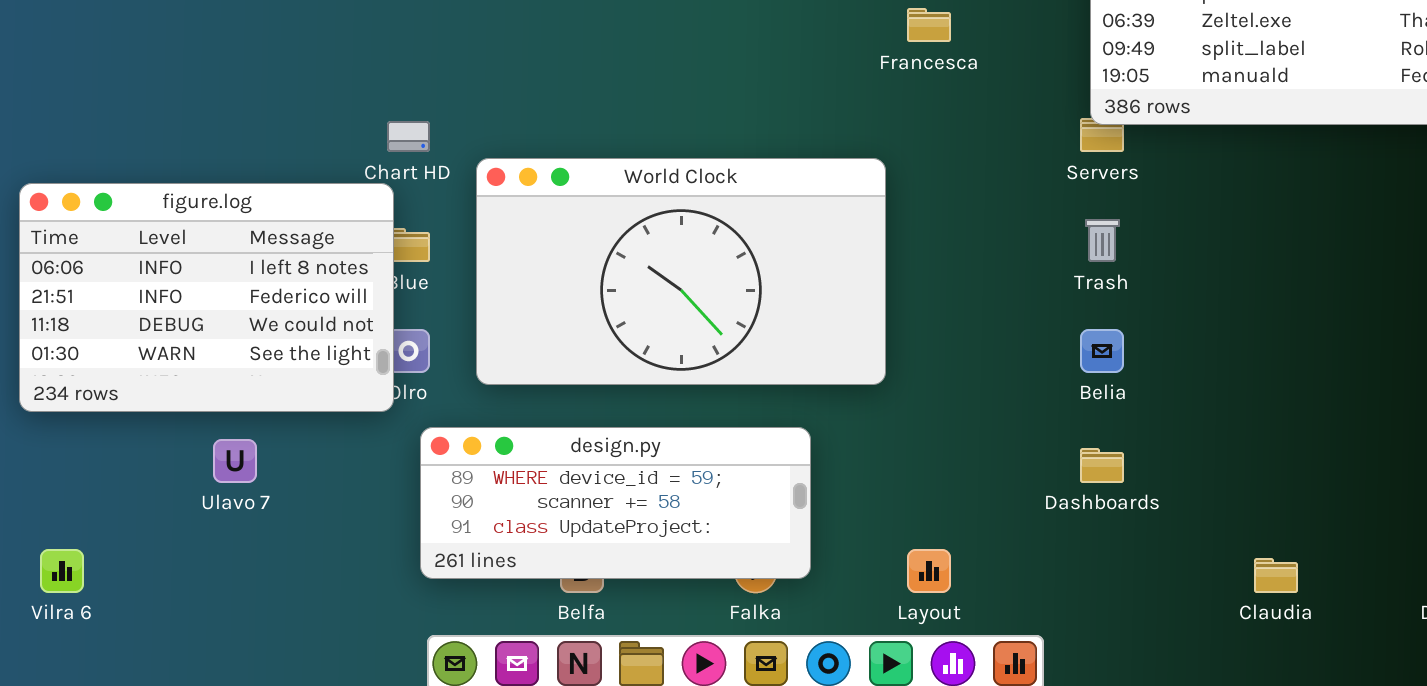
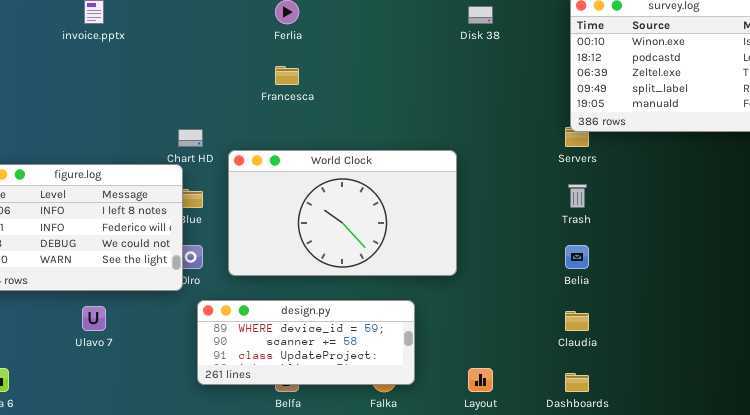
Francesca: [907,8,951,42] -> [275,66,299,85], moved
Dashboards: [1080,448,1124,483] -> [565,373,589,392], moved
Claudia: [1254,558,1298,593] -> [565,311,589,331], moved

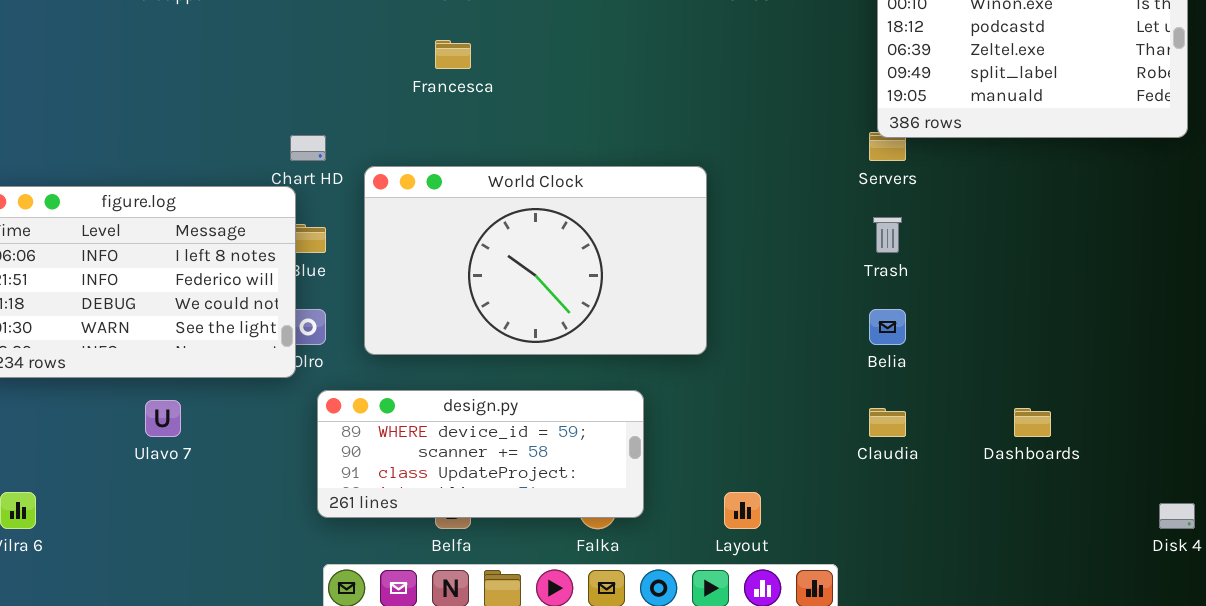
Dashboards: [565,373,589,392] -> [1014,408,1051,437], moved

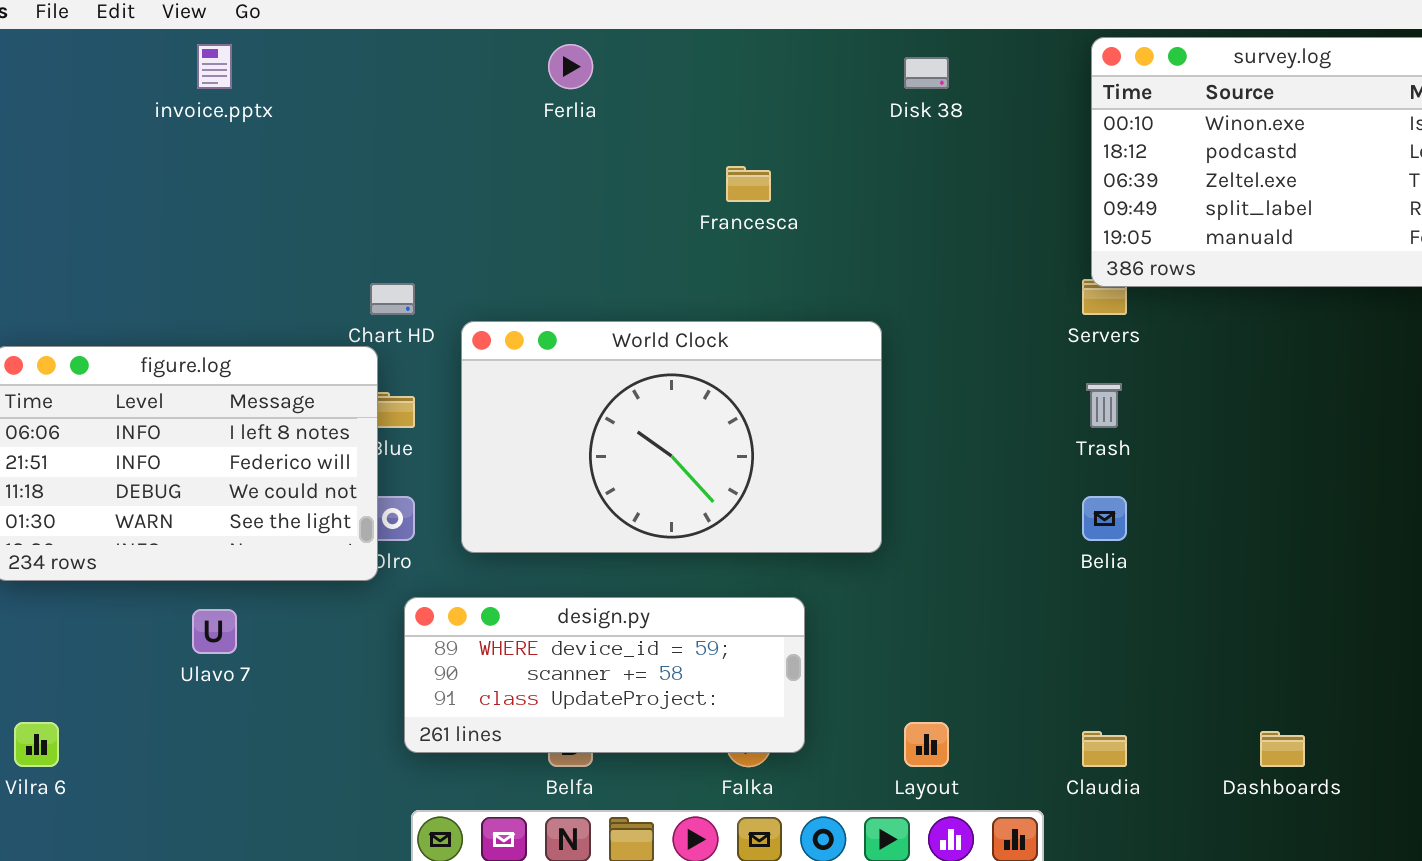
Francesca: [435,40,471,69] -> [726,166,771,202], moved
Claudia: [869,408,906,437] -> [1082,731,1127,767], moved
Dashboards: [1014,408,1051,437] -> [1260,731,1305,767], moved

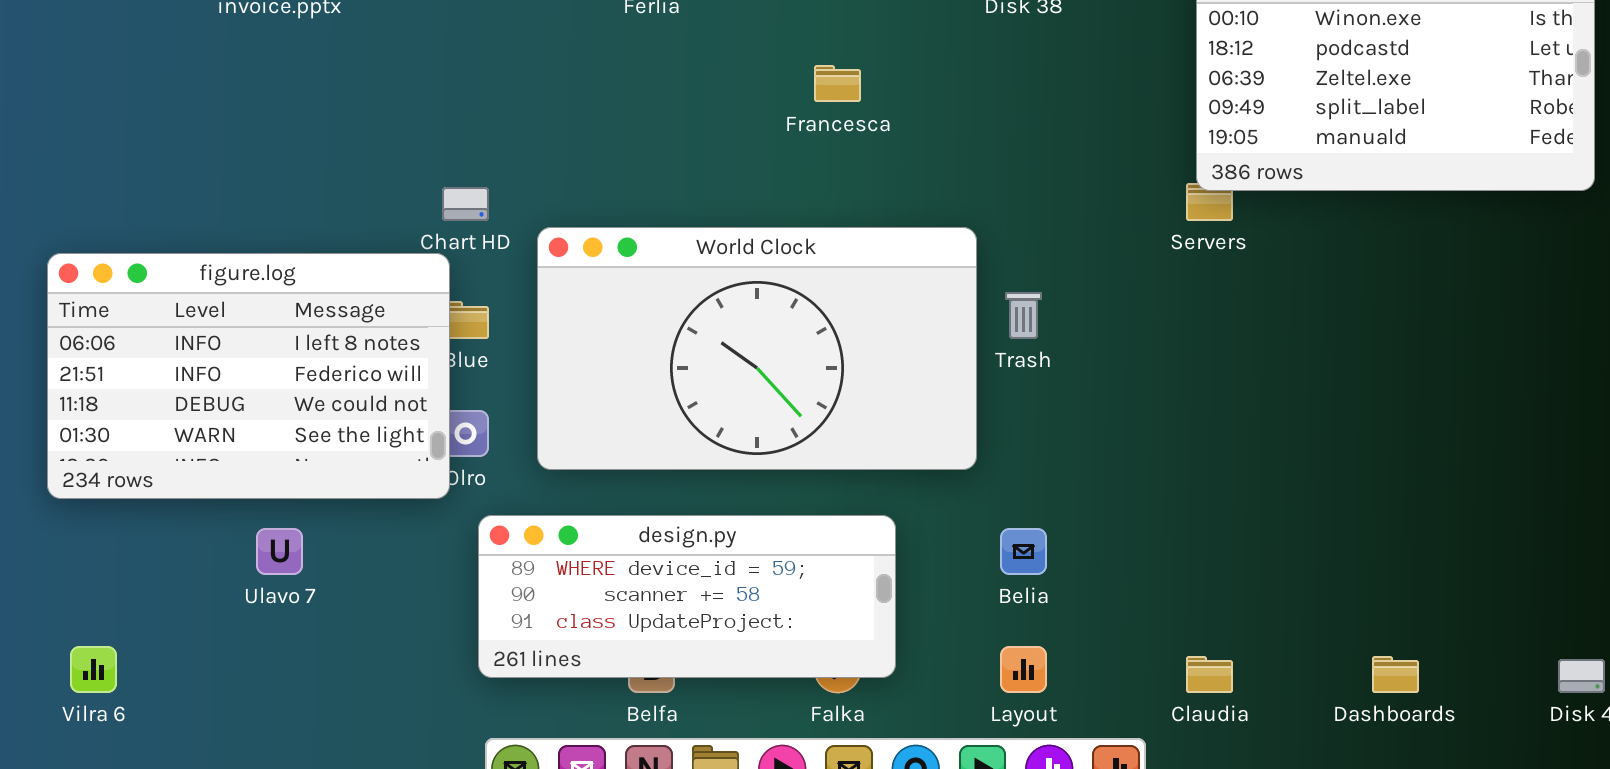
Trash: [1086,383,1122,428] -> [1005,292,1042,339], moved
Belia: [1082,496,1127,541] -> [1000,528,1047,575], moved

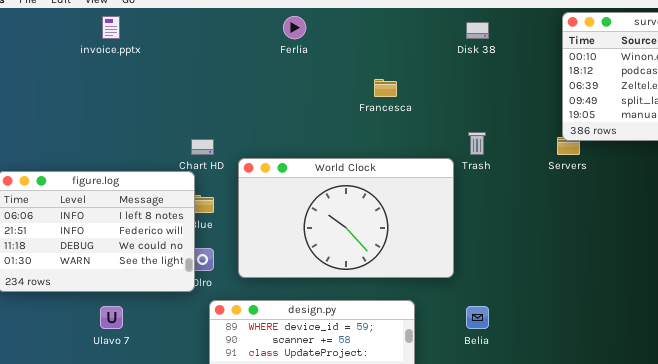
Trash: [1005,292,1042,339] -> [468,132,486,155], moved

